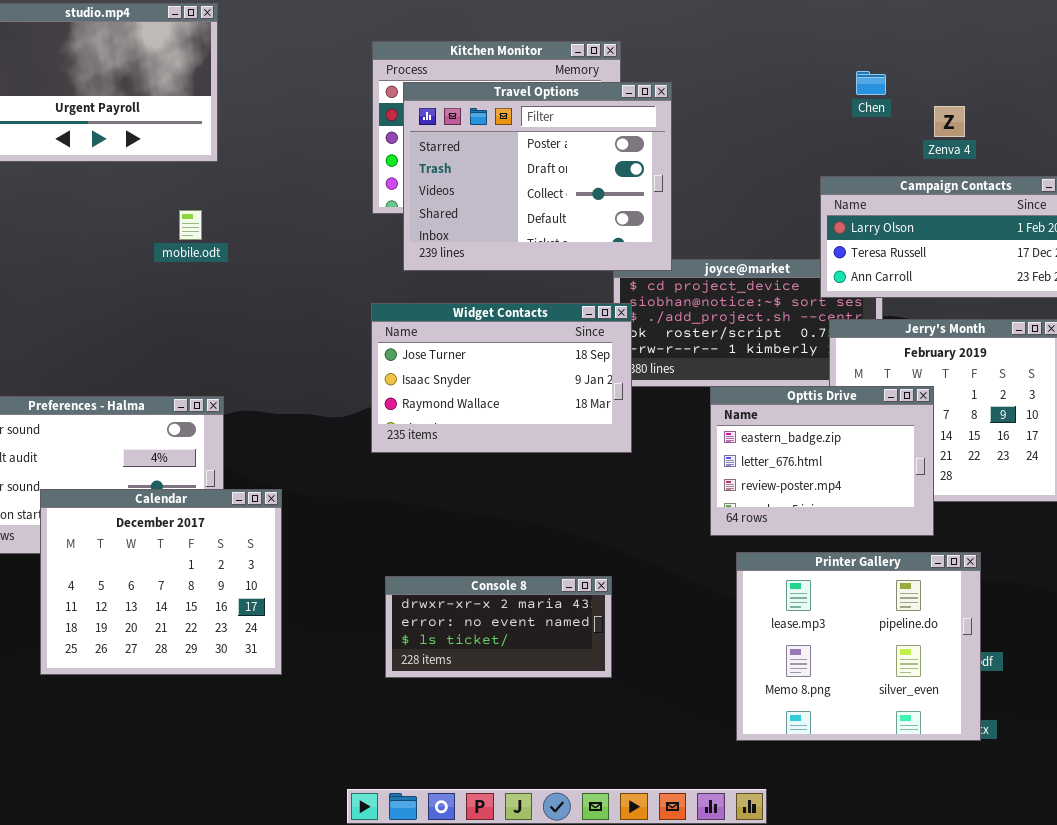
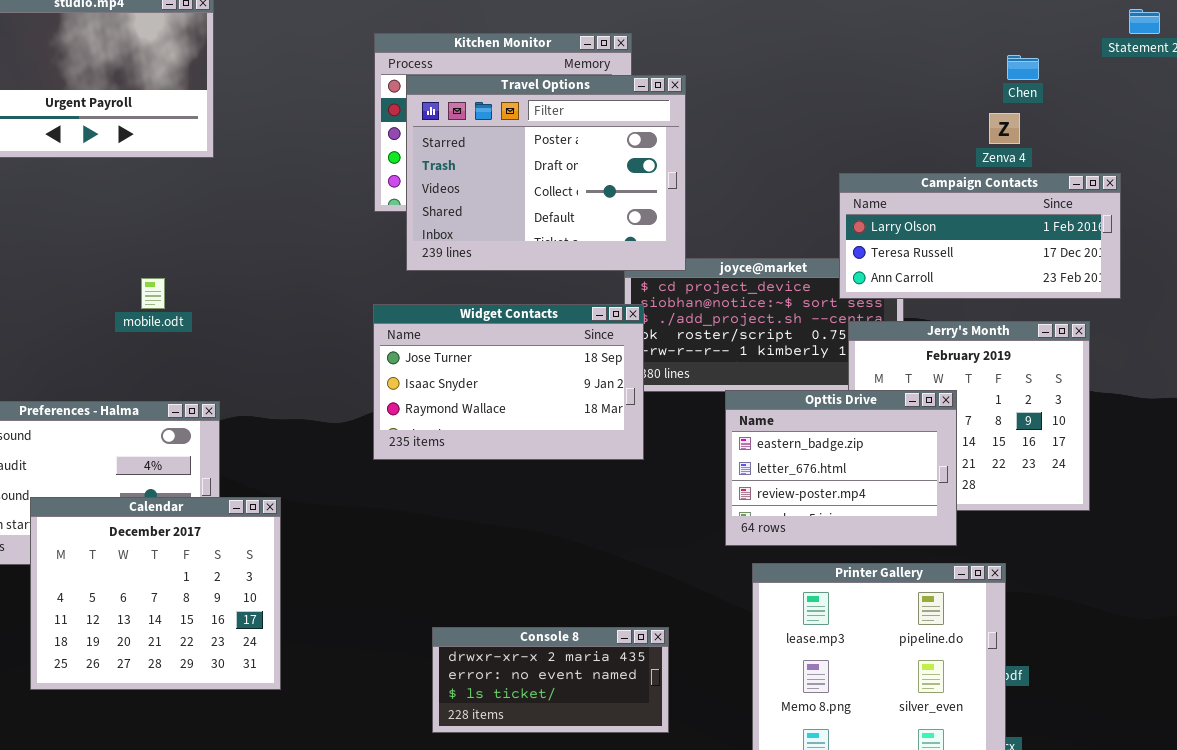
Chen: [856,71,886,95] -> [1007,55,1039,80], moved
Zenva 4: [934,106,965,137] -> [989,113,1020,144], moved
mobile.odt: [179,210,202,240] -> [141,278,165,309], moved
Console 8: [385,576,612,678] -> [432,627,669,733], moved

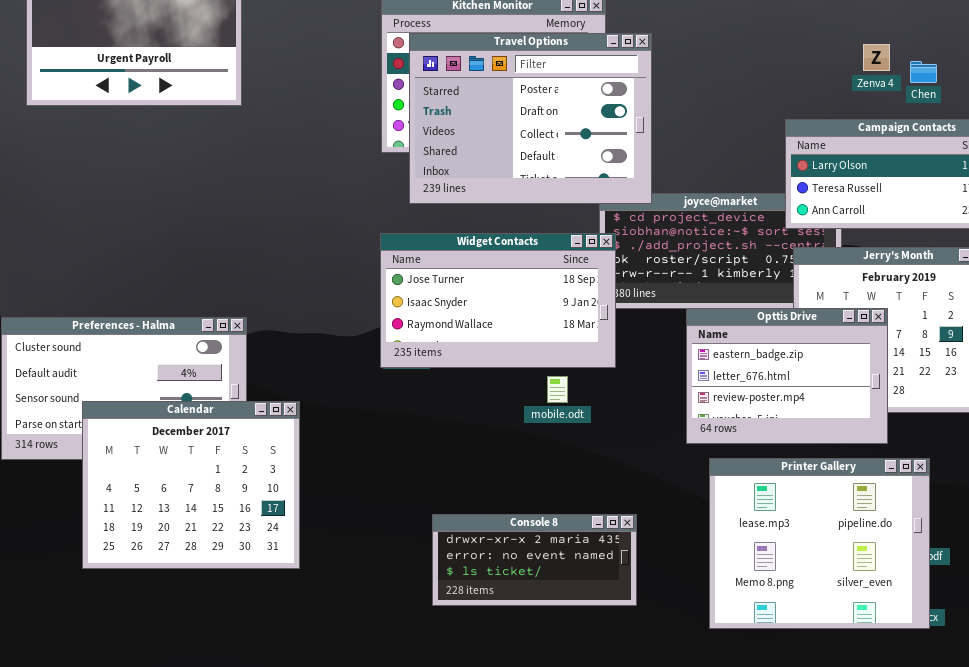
Chen: [1007,55,1039,80] -> [910,61,937,83], moved
Zenva 4: [989,113,1020,144] -> [863,44,890,71], moved
mobile.odt: [141,278,165,309] -> [547,376,568,403], moved

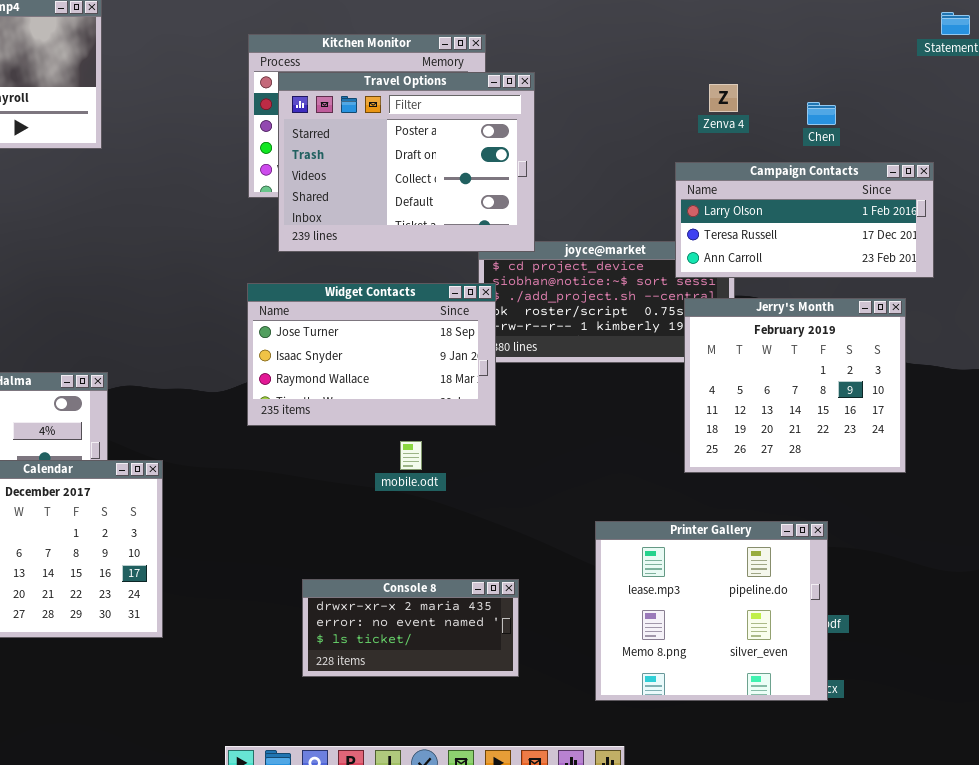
Zenva 4: [863,44,890,71] -> [709,84,738,112], moved
Opttis Drive: [686,308,888,444] -> none, closed
mobile.odt: [547,376,568,403] -> [400,441,422,470], moved

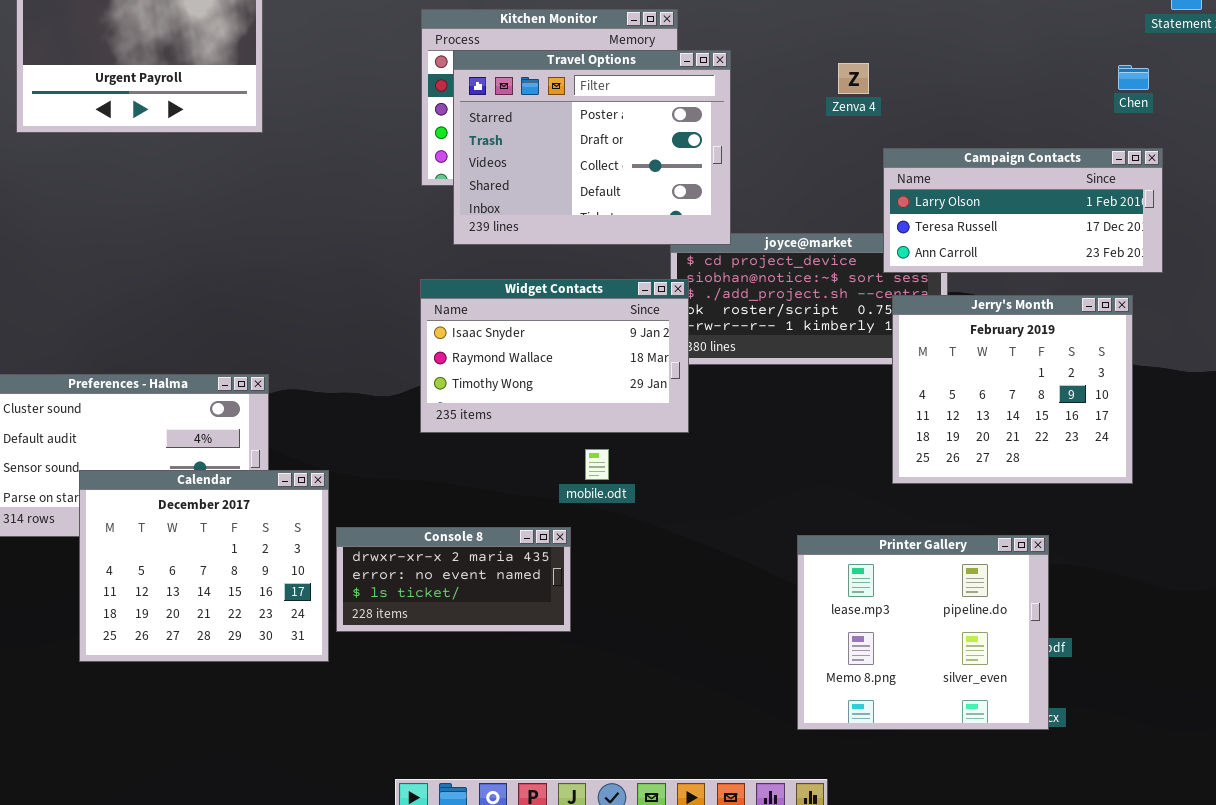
Zenva 4: [709,84,738,112] -> [838,63,869,94], moved
Chen: [807,102,836,125] -> [1118,65,1149,90], moved
Widget Contacts: [247,283,496,426] -> [420,279,689,433], scrolled down 1 row
Console 8: [302,579,519,677] -> [336,527,571,632], moved

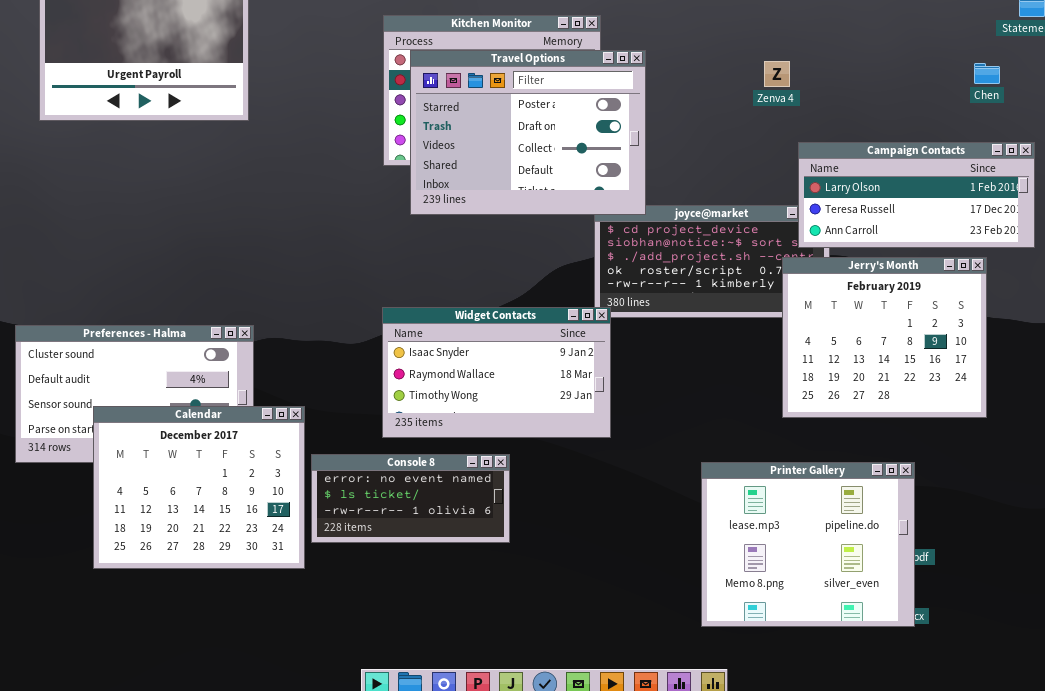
Zenva 4: [838,63,869,94] -> [764,61,790,87], moved
Campaign Contacts: [883,148,1163,273] -> [798,142,1035,248], moved
Widget Contacts: [420,279,689,433] -> [382,307,611,438], moved
Console 8: [336,527,571,632] -> [311,454,510,543], scrolled down 1 row

